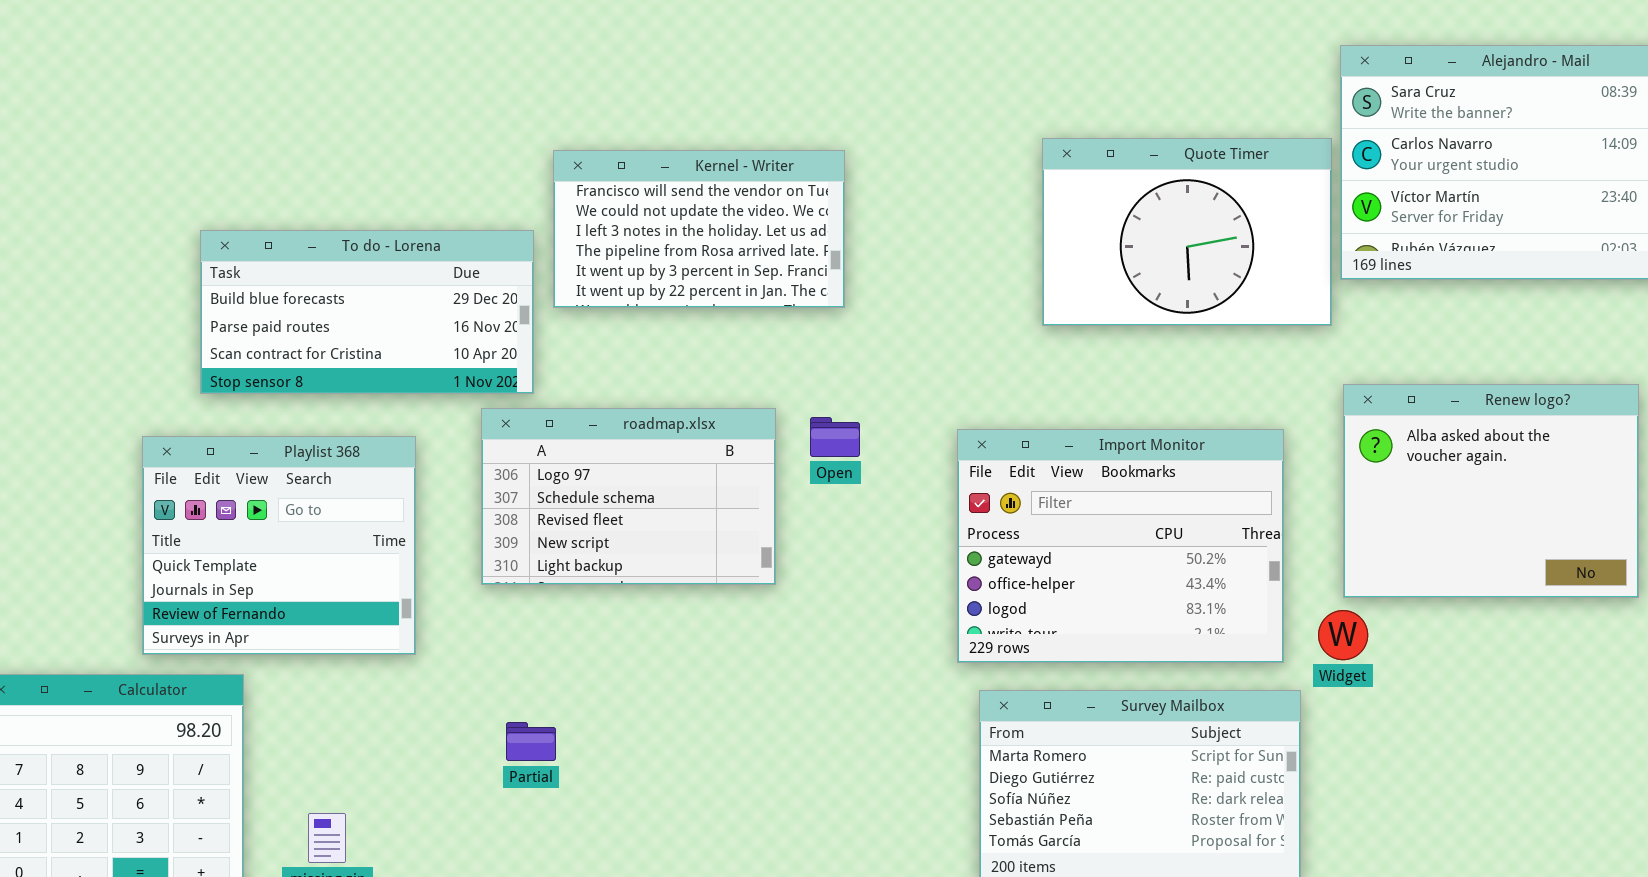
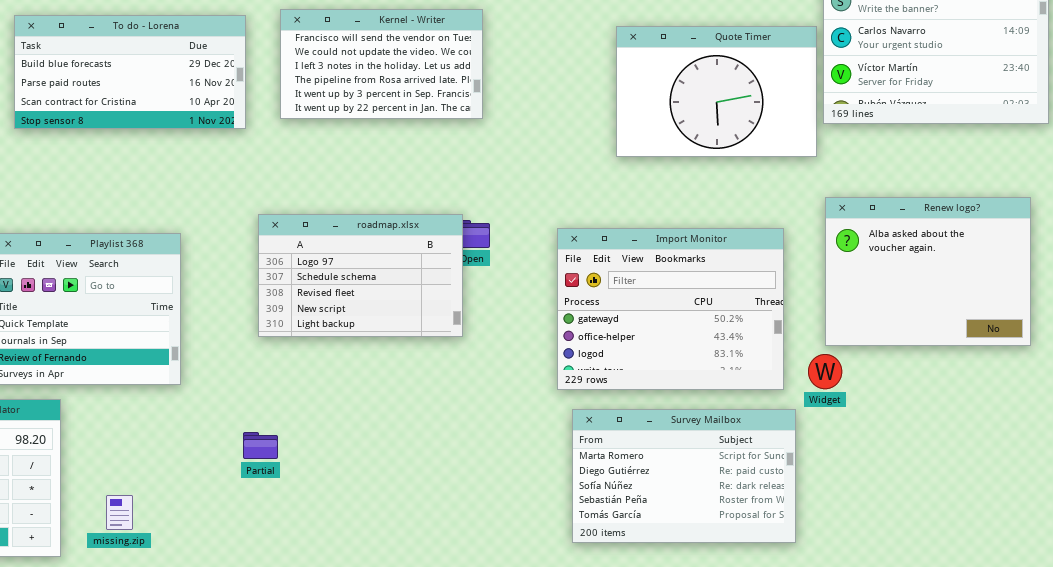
Kernel - Writer: [553,150,845,308] -> [280,9,483,119], moved
To do - Lorena: [200,230,534,394] -> [14,15,246,129], moved
roadmap.xlsx: [481,408,776,585] -> [258,214,463,337], moved

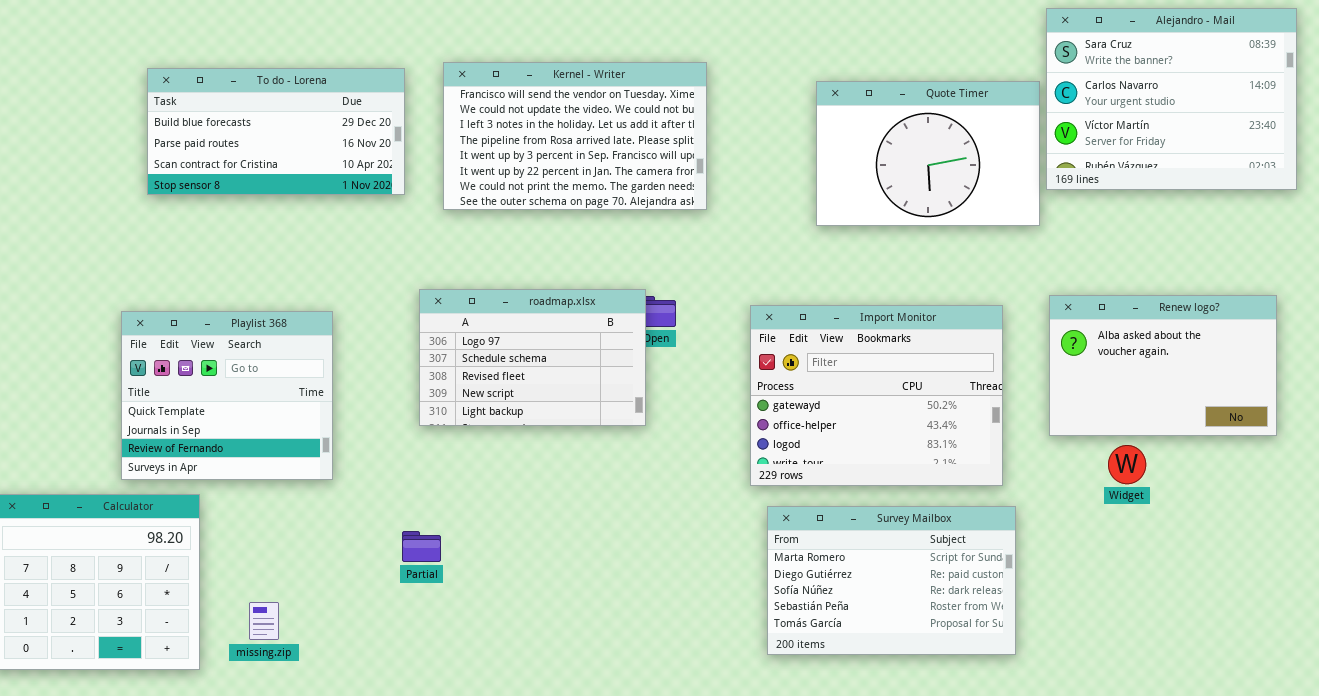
Kernel - Writer: [280,9,483,119] -> [443,62,707,210], resized
Renew logo?: [825,197,1031,346] -> [1049,295,1277,436], resized
Widget: [808,354,842,389] -> [1108,445,1146,484], moved

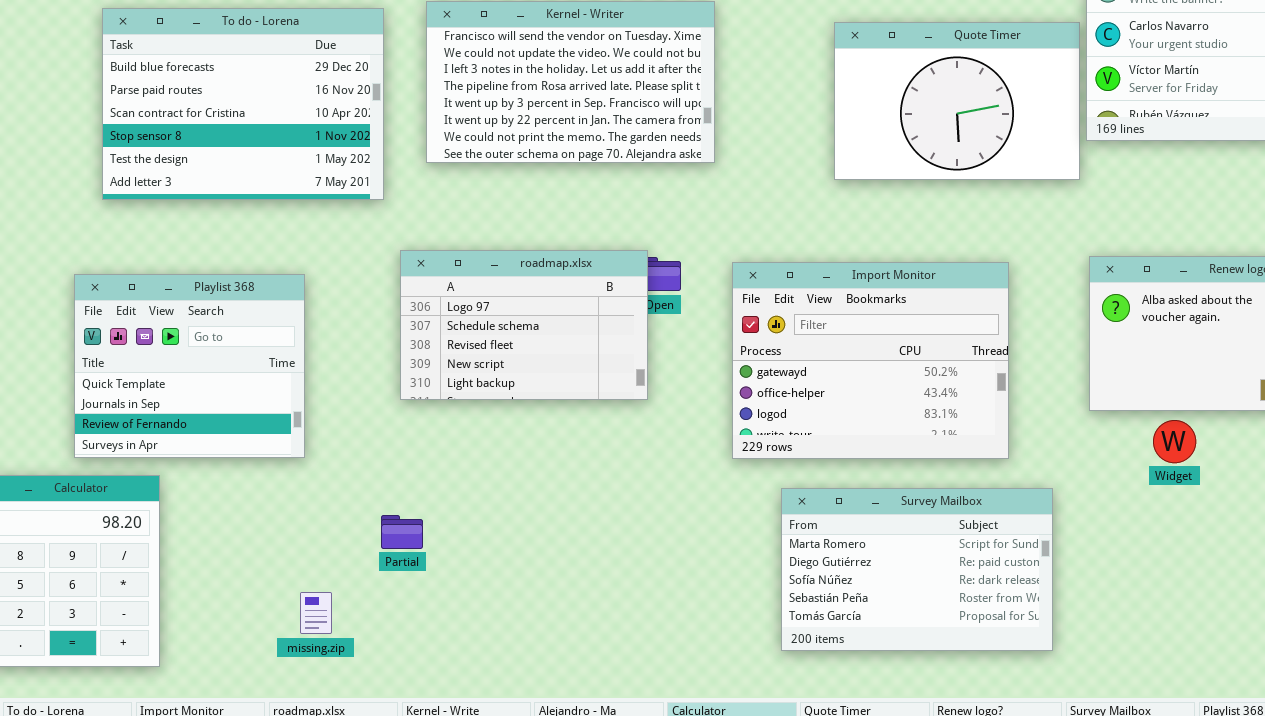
To do - Lorena: [147,68,405,195] -> [102,8,384,200], resized
Import Monitor: [750,305,1003,486] -> [732,262,1009,459], moved
missing.zip: [249,602,279,640] -> [300,592,332,634], moved

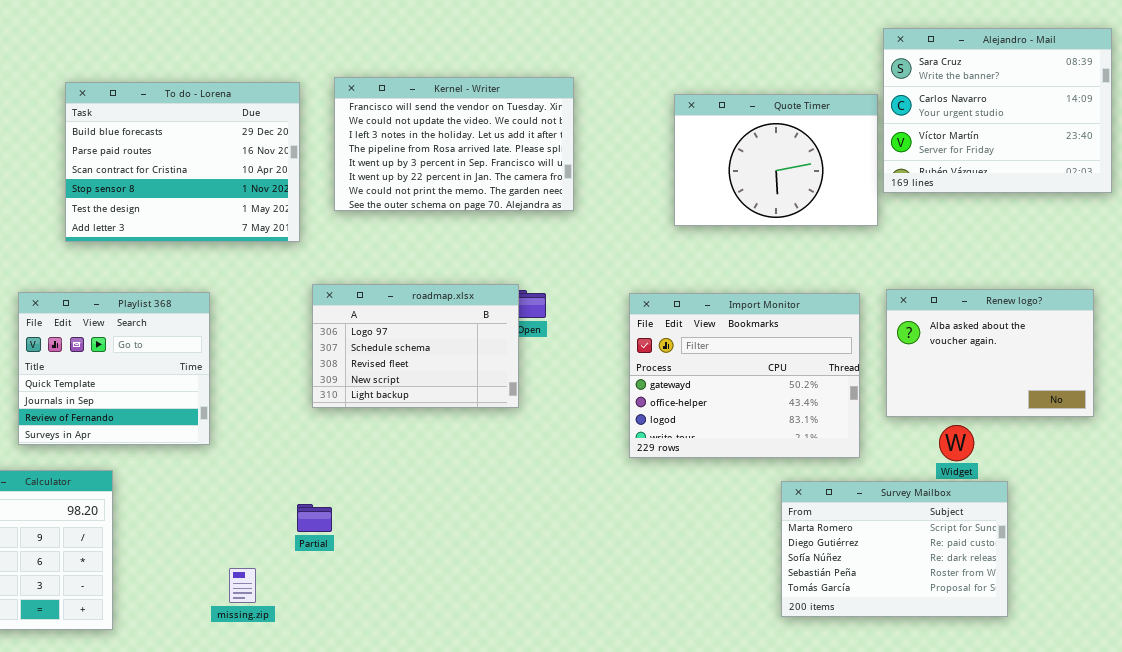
Import Monitor: [732,262,1009,459] -> [629,293,860,458], moved
Playlist 368: [74,274,305,458] -> [18,292,210,445], moved
Survey Mailbox: [781,488,1053,651] -> [781,481,1008,617], moved

